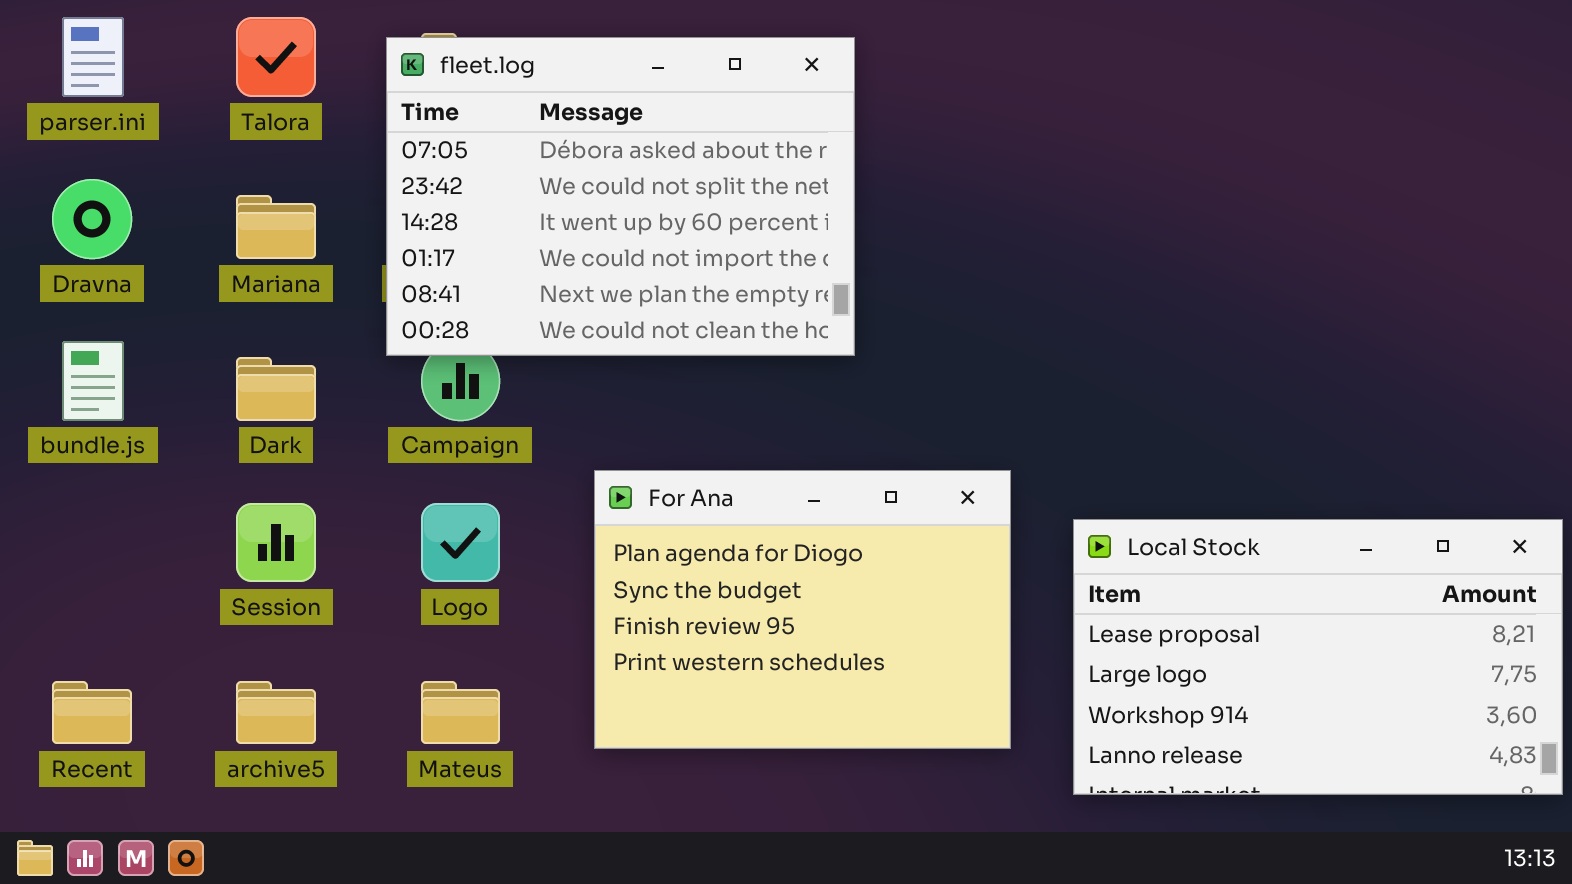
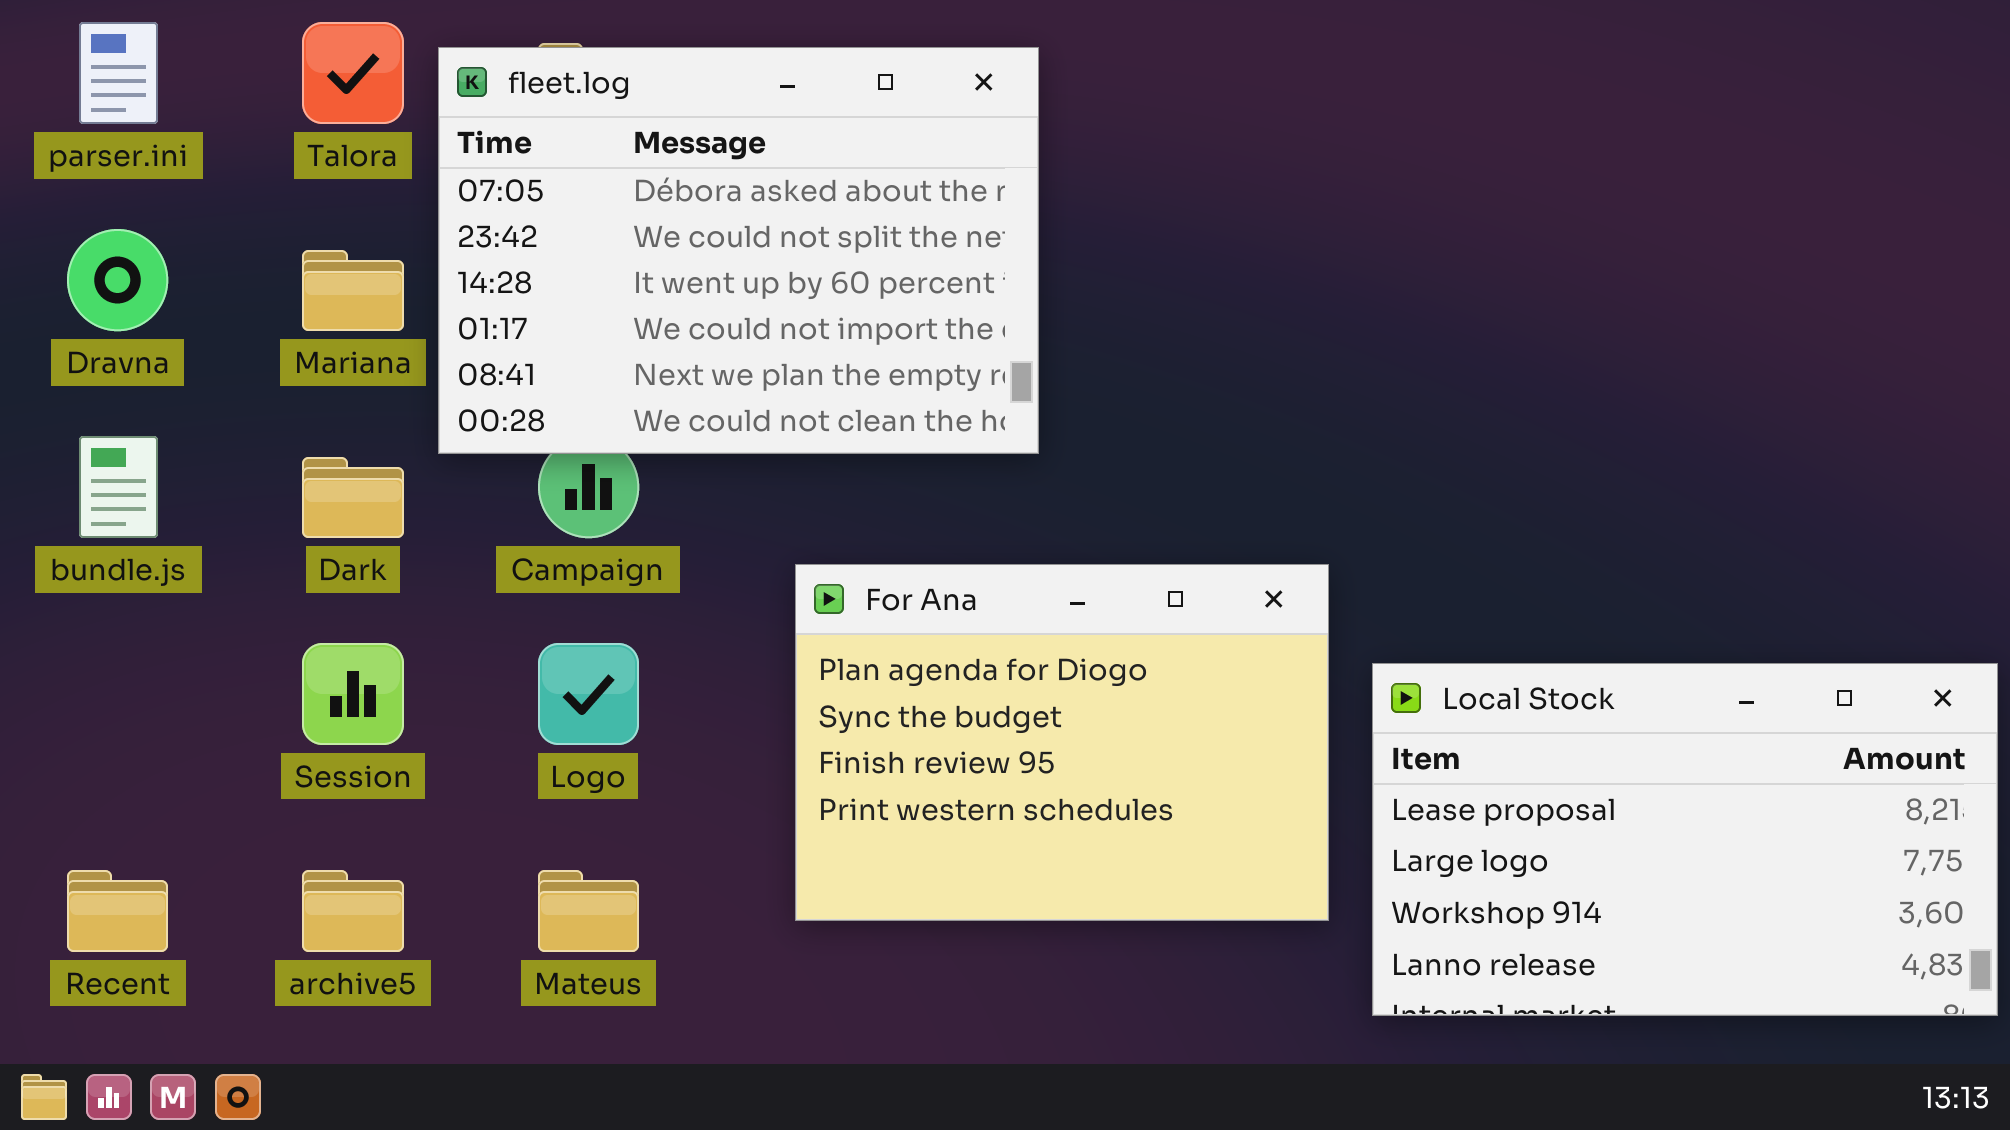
fleet.log: [386,37,855,356] -> [438,47,1039,454], moved
For Ana: [594,470,1011,749] -> [795,564,1329,921], moved

